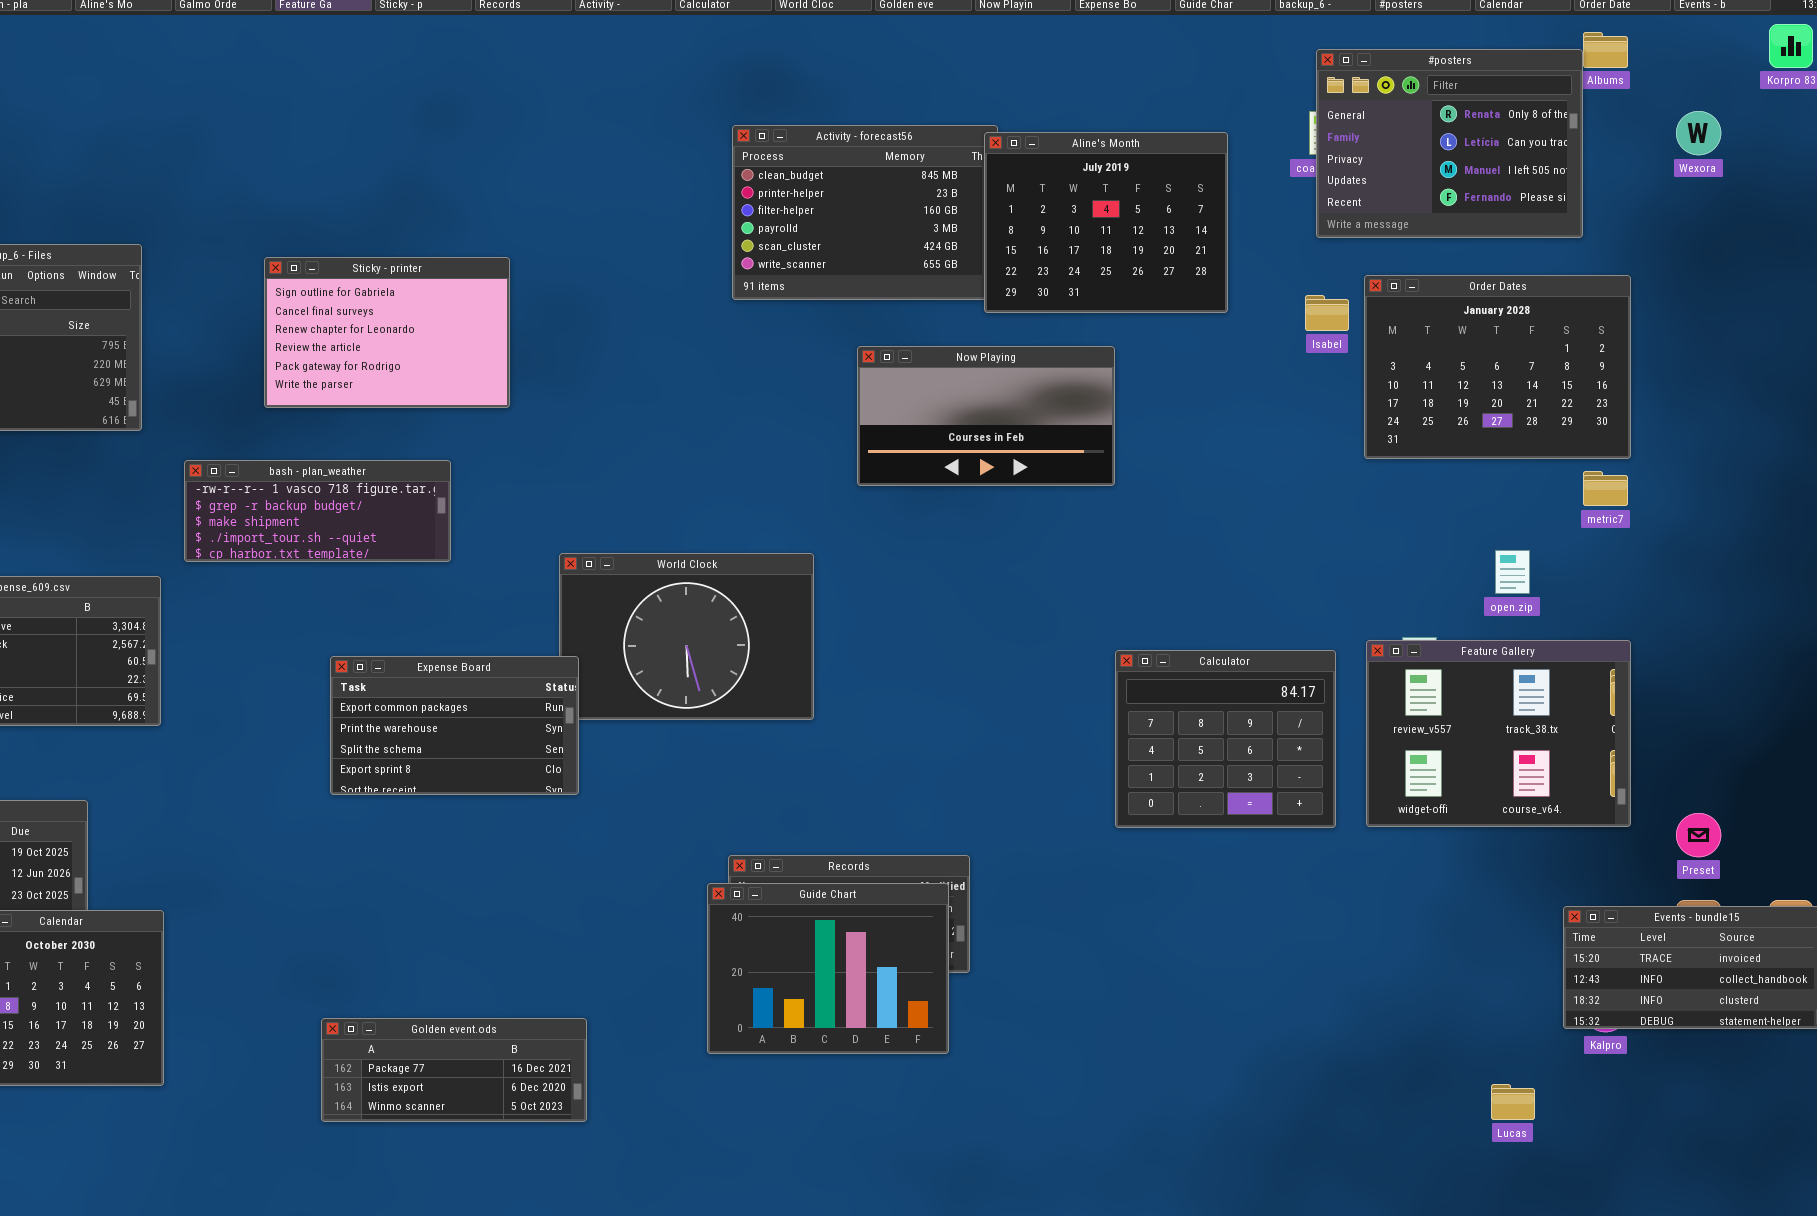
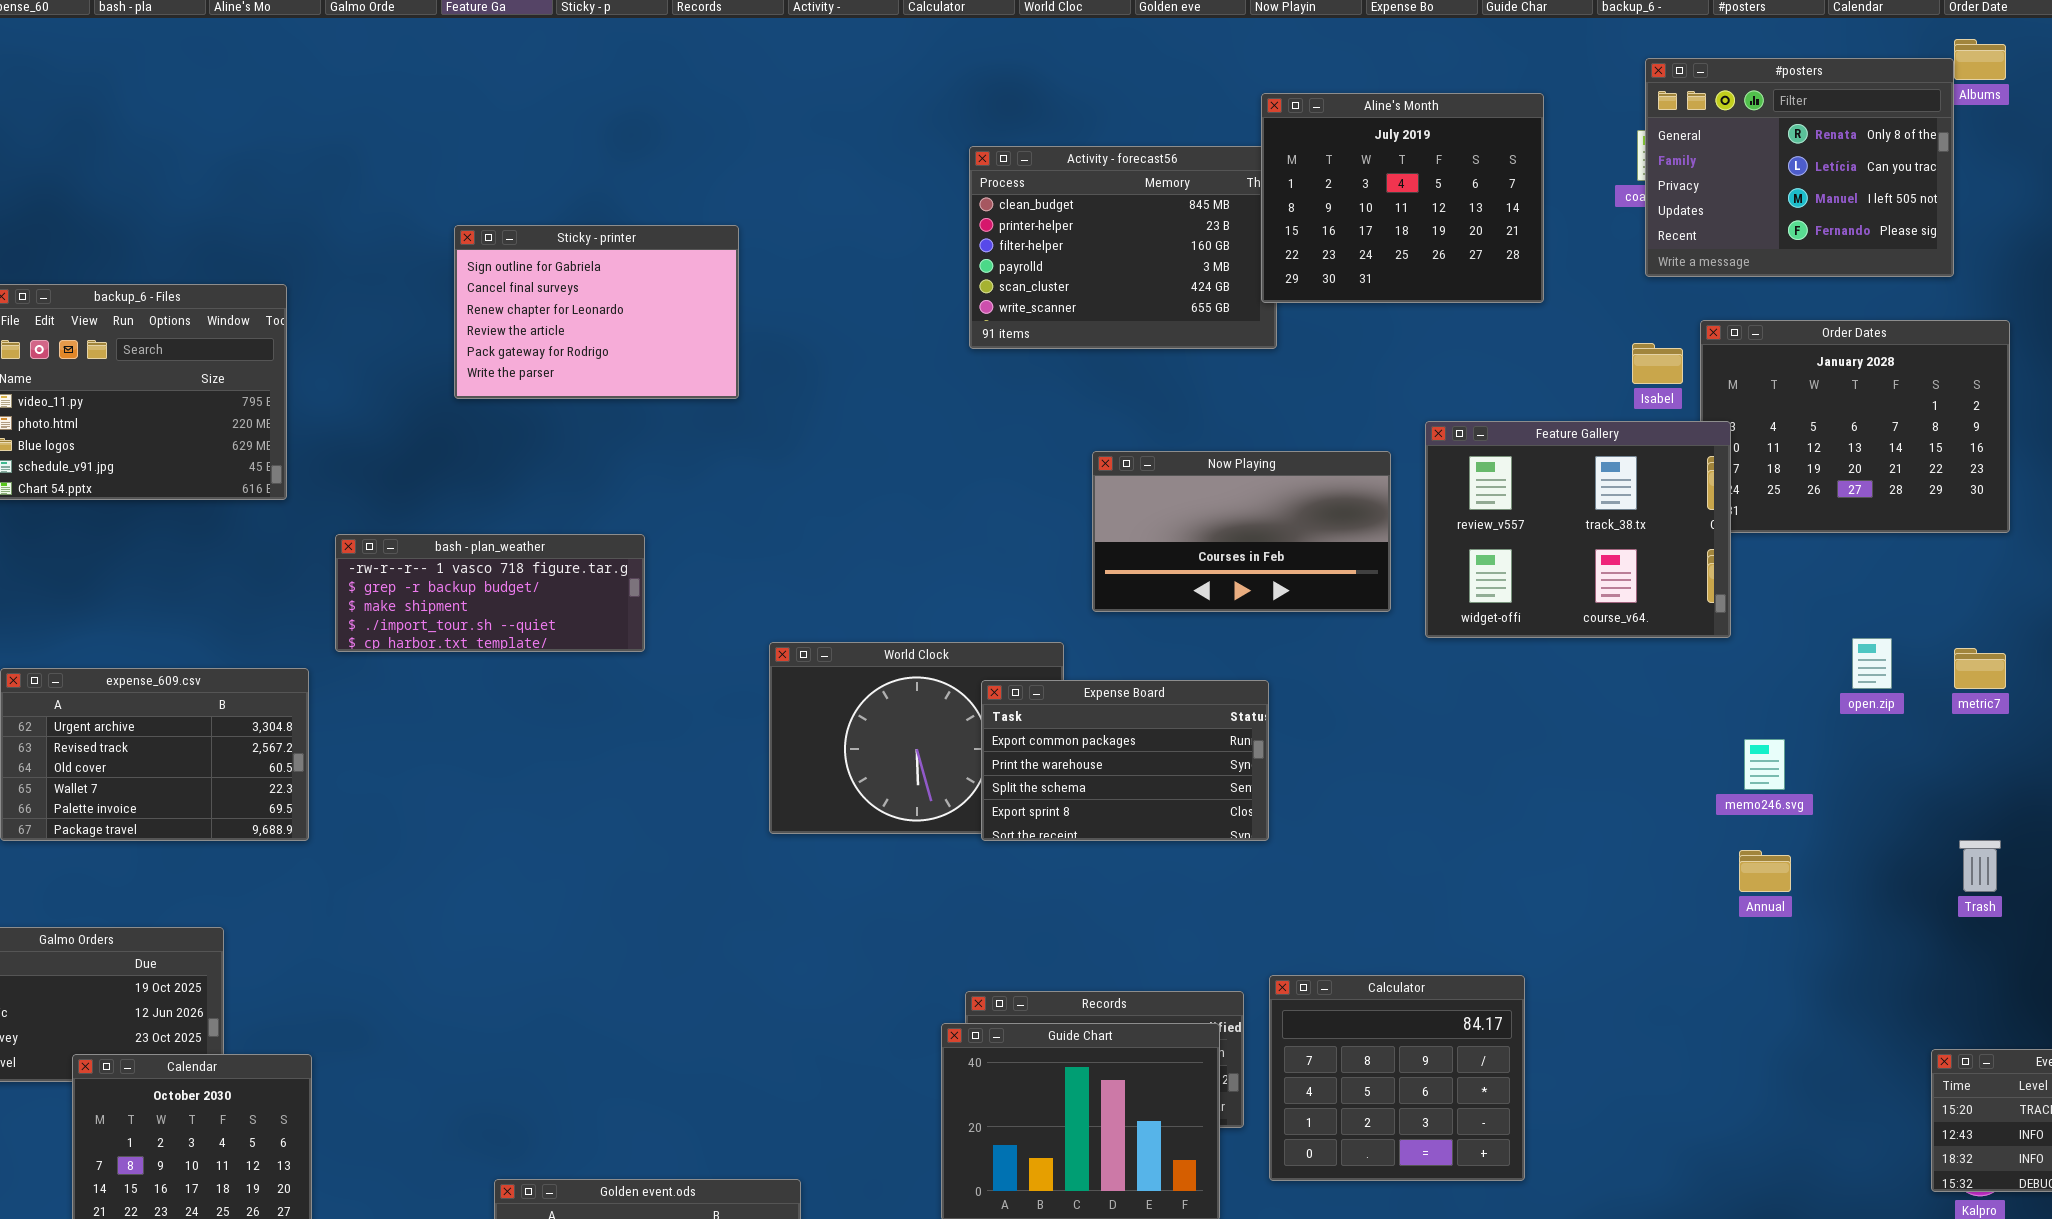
Aline's Month: [984,132,1228,313] -> [1261,93,1544,303], moved
Sticky - printer: [264,257,510,408] -> [454,225,739,399], moved
Now Playing: [857,346,1115,486] -> [1092,451,1391,612], moved
metric7: [1583,471,1628,506] -> [1954,648,2006,689], moved
Feature Gallery: [1366,640,1631,827] -> [1425,421,1731,638], moved
Calculator: [1115,650,1336,828] -> [1269,975,1525,1181], moved
Expense Board: [330,656,579,795] -> [981,680,1269,841], moved

